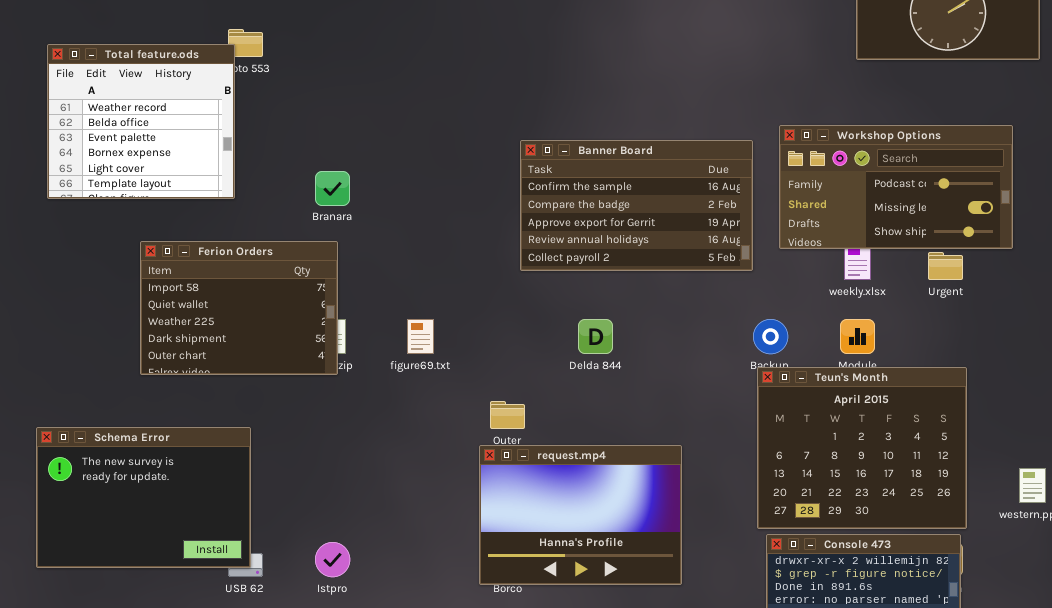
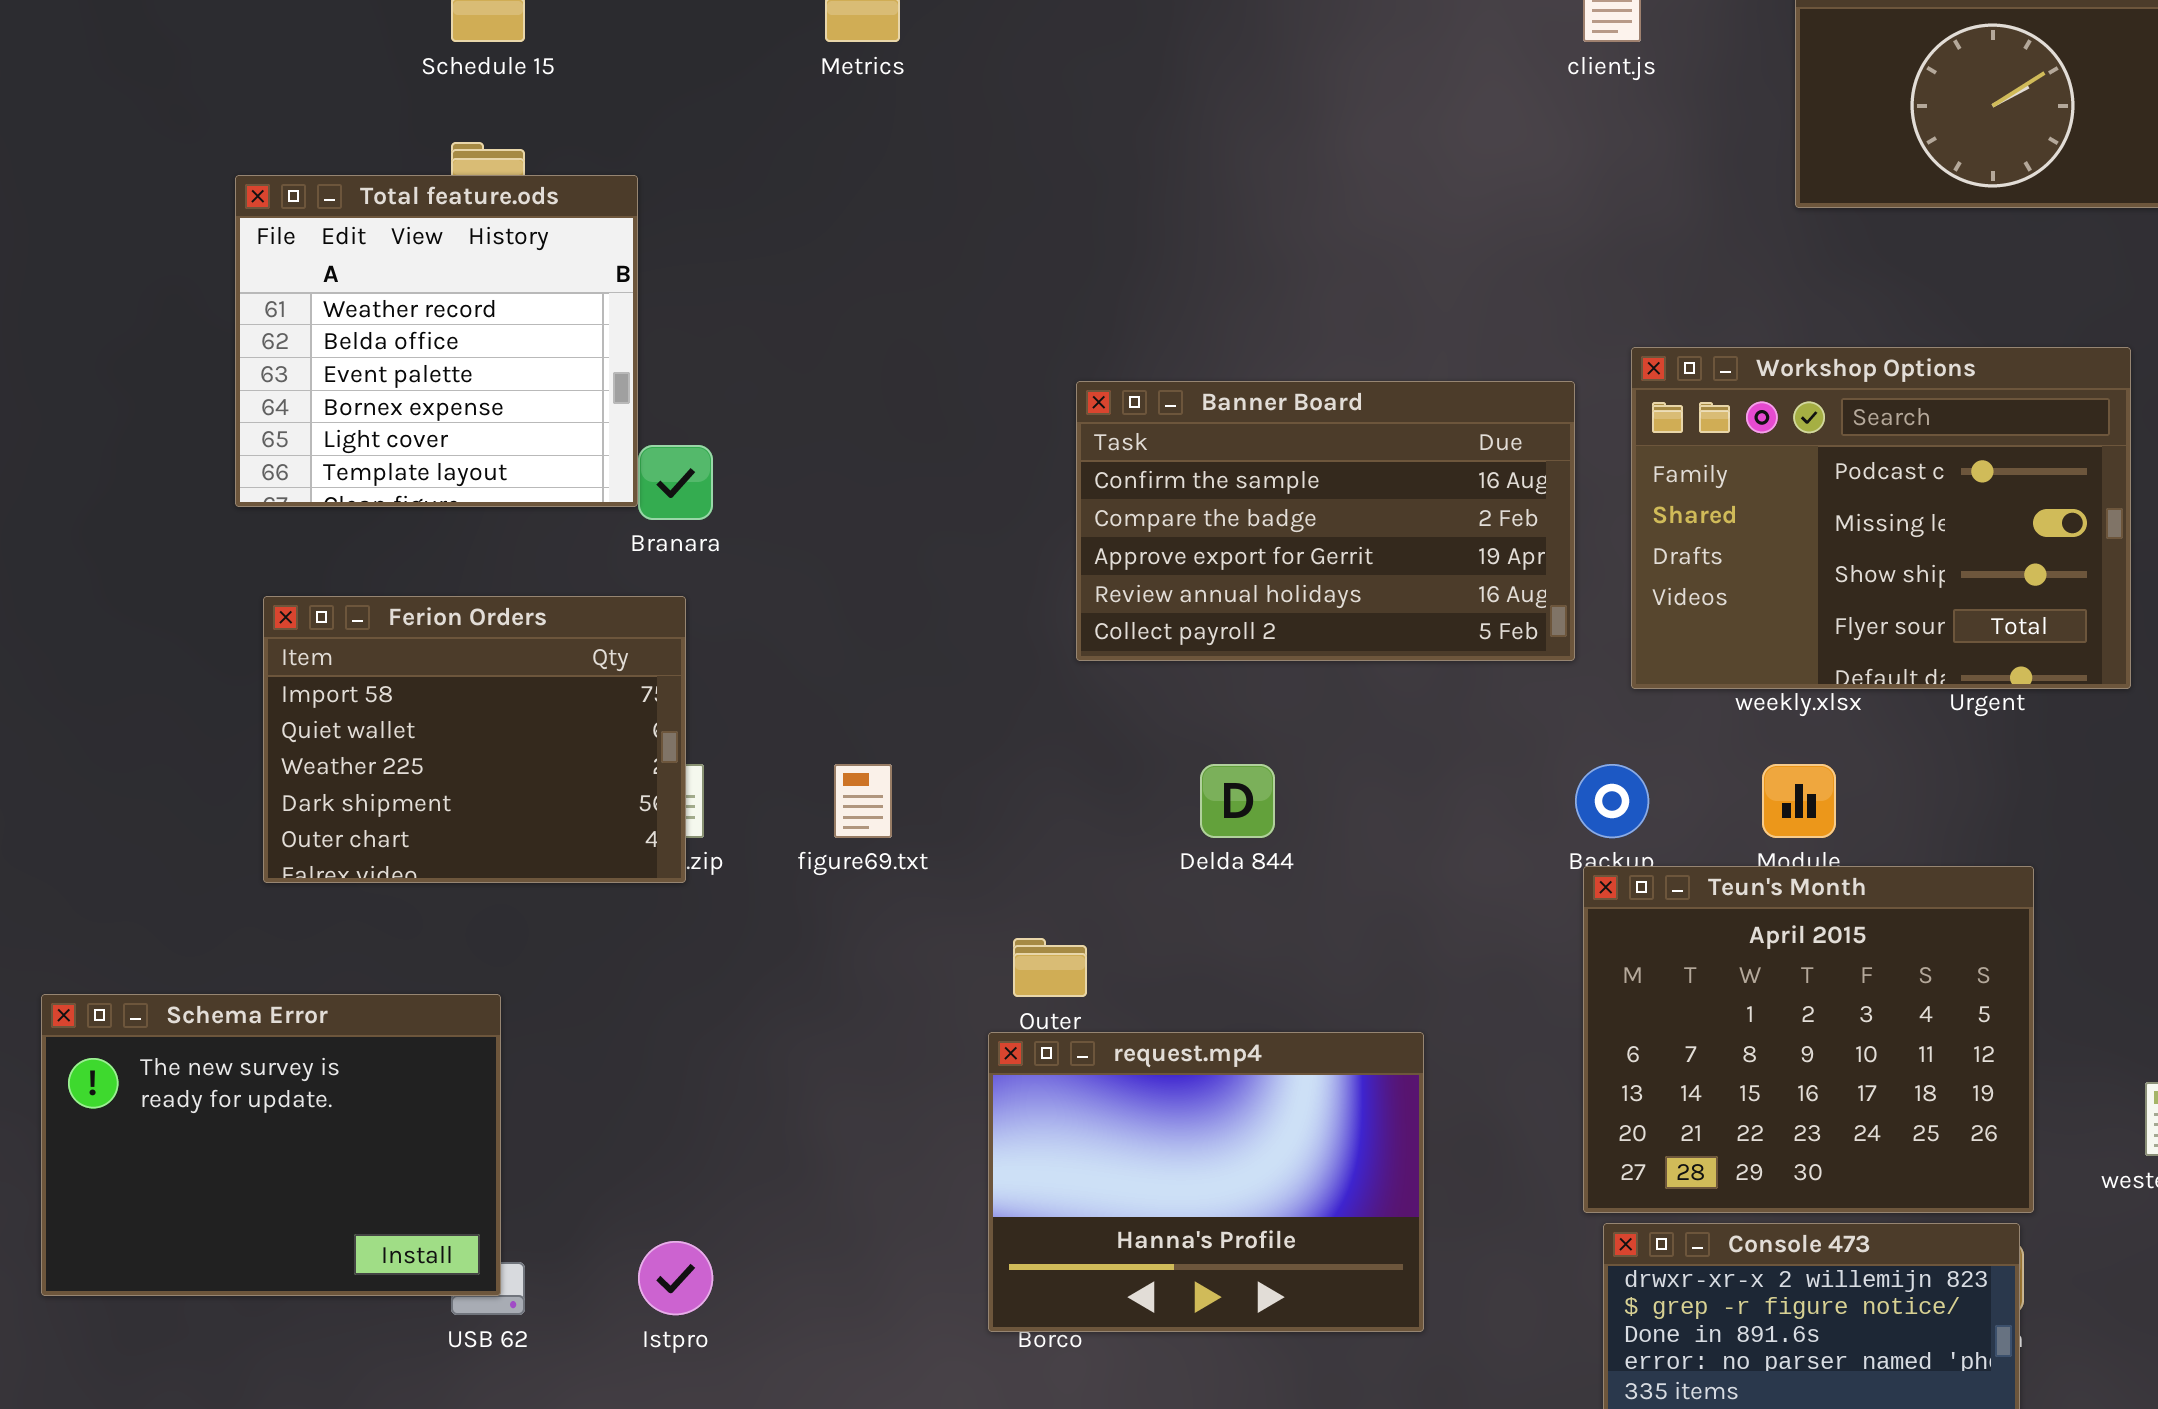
Total feature.ods: [47,44,235,199] -> [235,175,638,507], moved
Workshop Options: [779,125,1013,249] -> [1631,347,2131,689], resized

